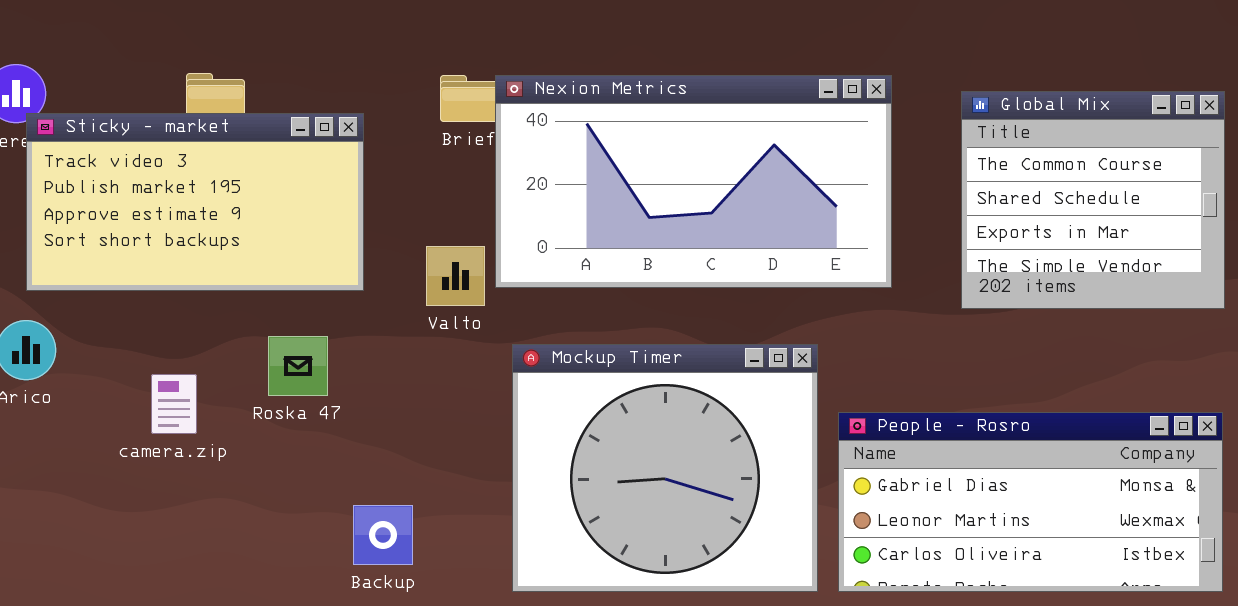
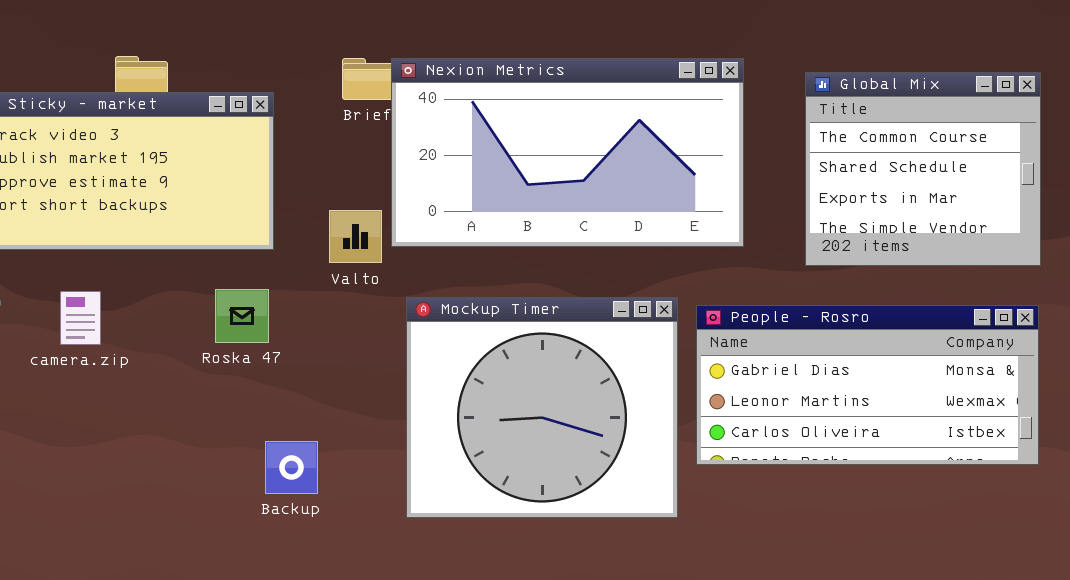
Roska 47: [268,336,328,396] -> [215,289,269,343], moved
camera.zip: [151,374,197,434] -> [60,291,101,345], moved
People - Rosro: [838,412,1223,592] -> [696,305,1039,465], moved

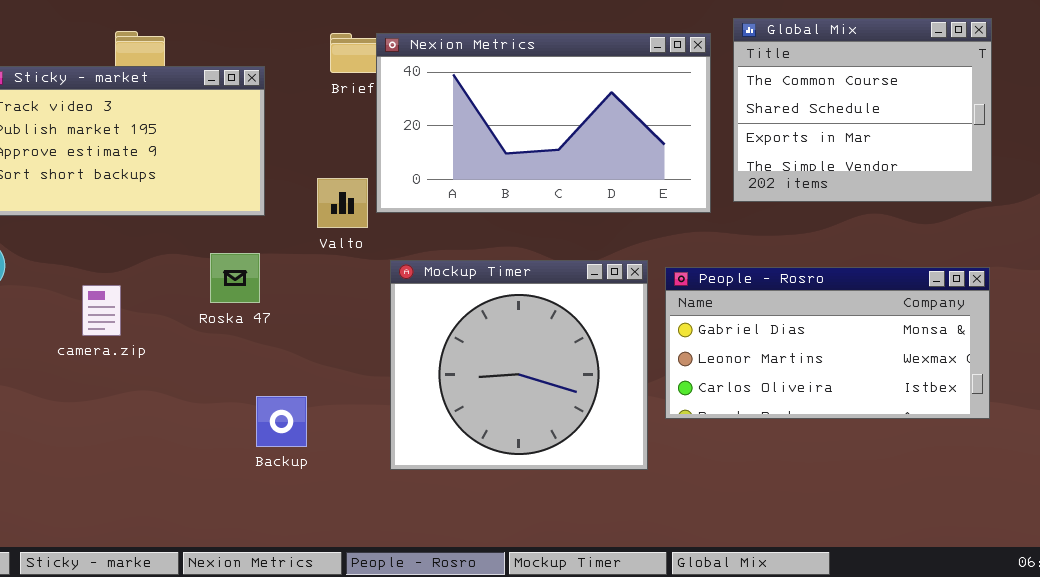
Global Mix: [805,72,1041,266] -> [733,18,992,202], moved, resized
camera.zip: [60,291,101,345] -> [82,285,121,336], moved

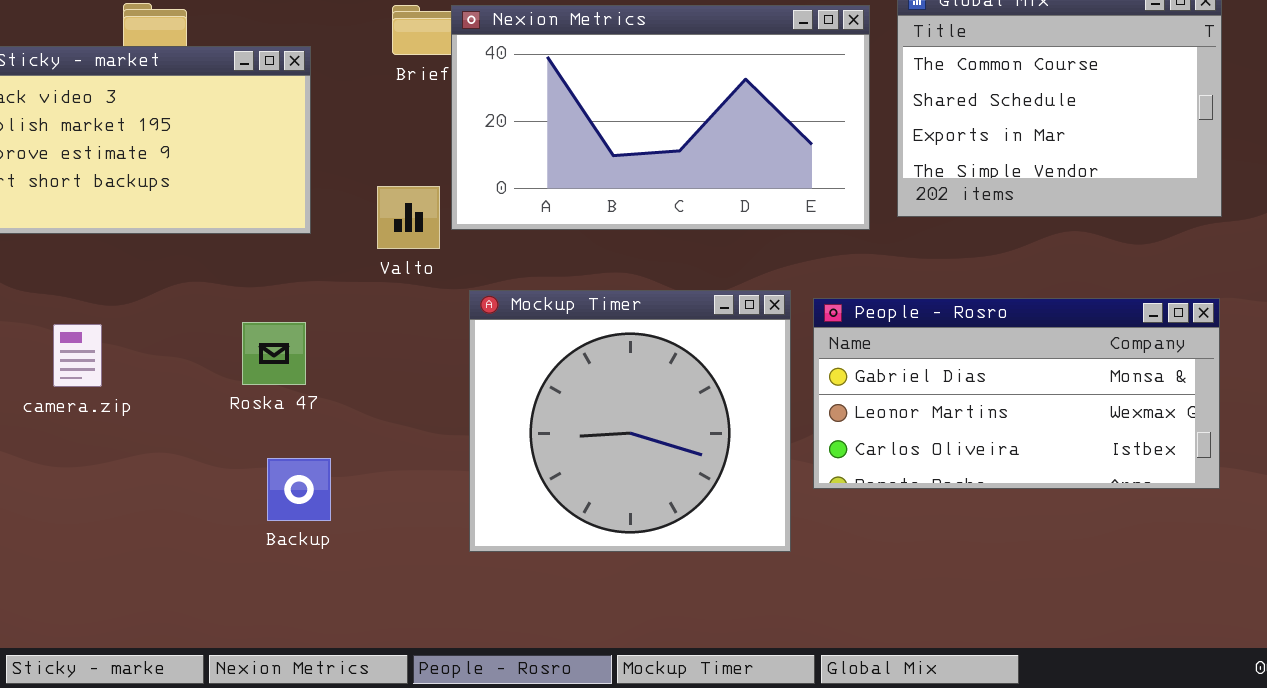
Roska 47: [210,253,260,303] -> [242,322,306,385], moved
camera.zip: [82,285,121,336] -> [53,324,102,387], moved
Backup: [256,396,307,447] -> [267,458,331,521], moved

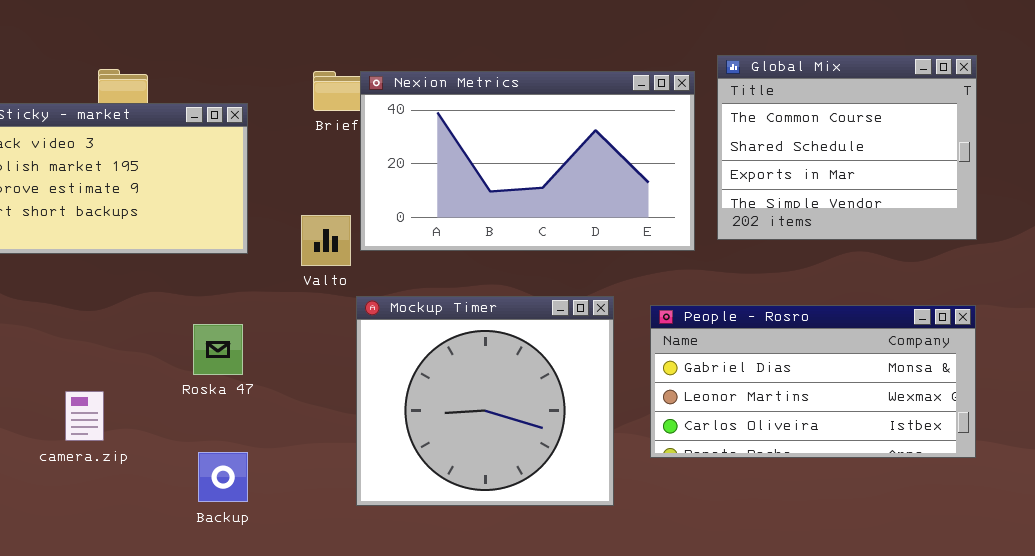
Mockup Timer: [469,290,791,552] -> [356,296,614,506], moved
camera.zip: [53,324,102,387] -> [65,391,104,441], moved
Backup: [267,458,331,521] -> [198,452,248,502], moved

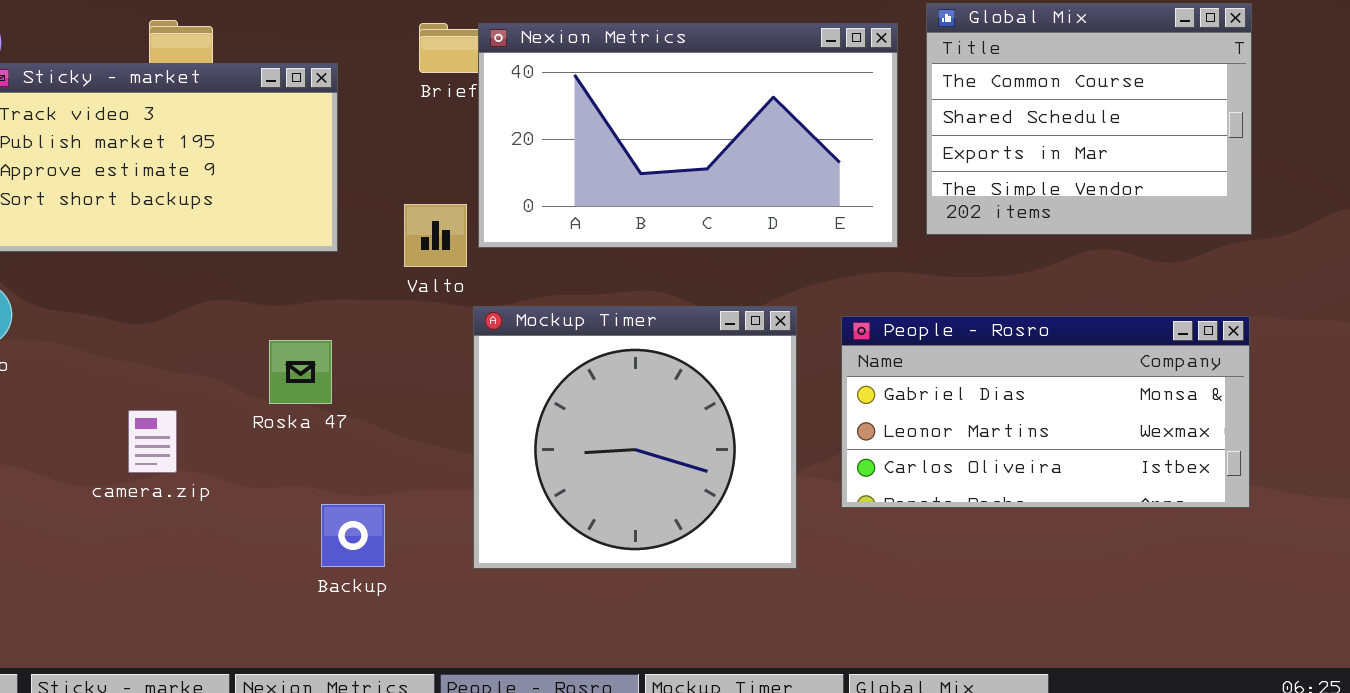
camera.zip: [65,391,104,441] -> [128,410,177,473], moved
Backup: [198,452,248,502] -> [321,504,385,567], moved

